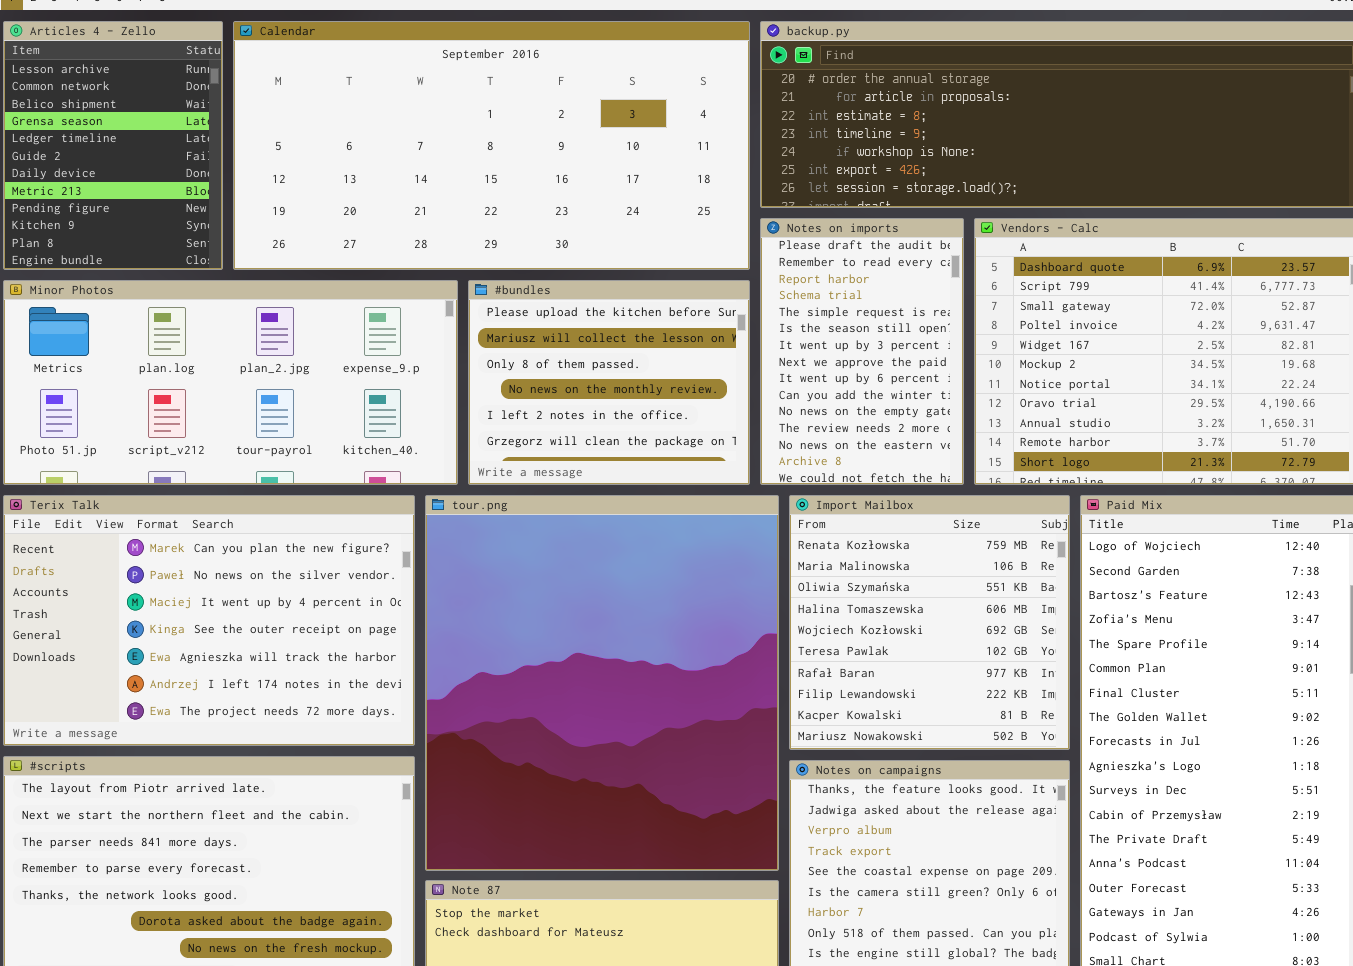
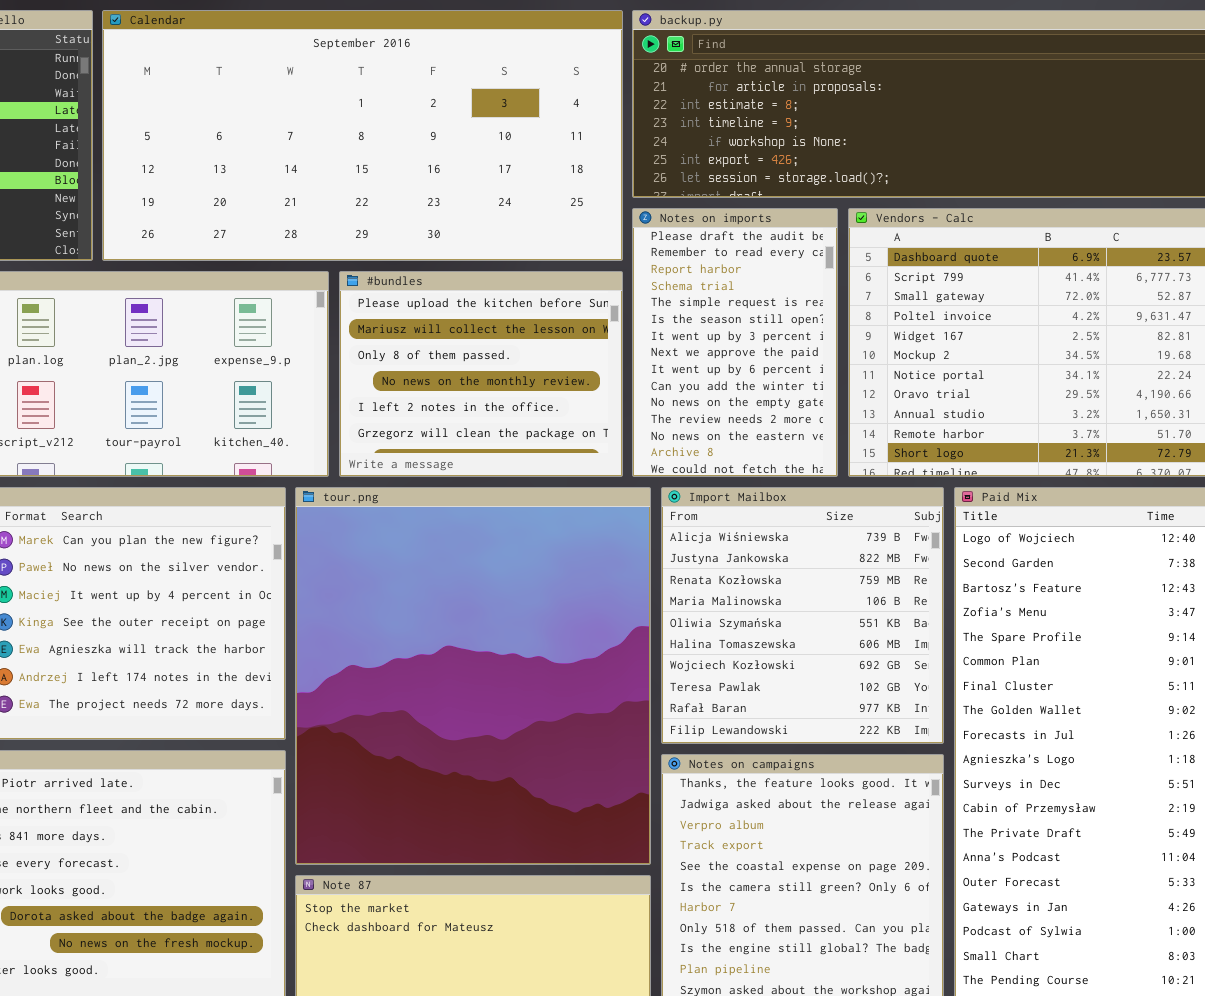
Import Mailbox: [789,495,1070,750] -> [661,487,944,744], scrolled up 2 rows

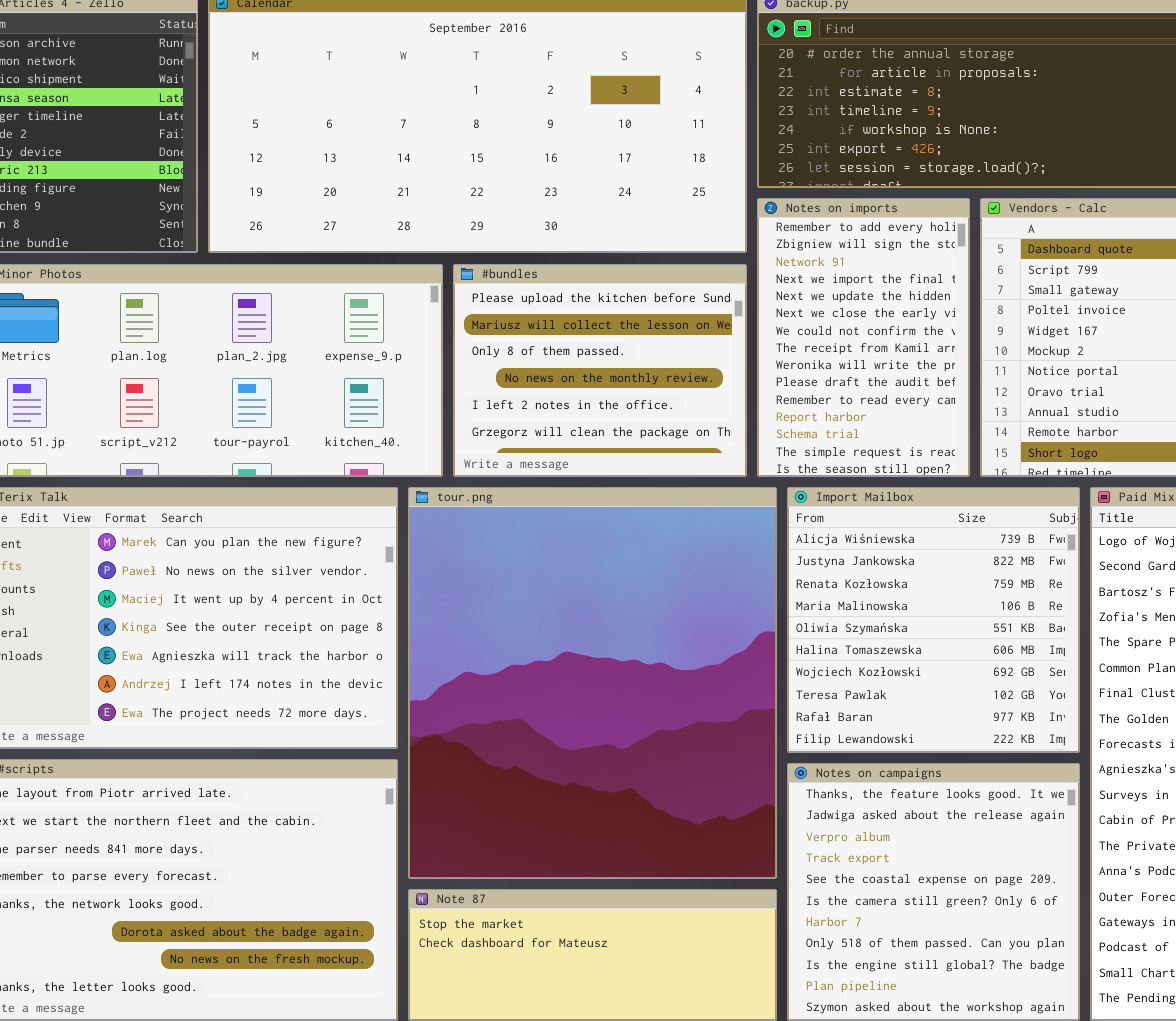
Notes on imports: [632,208,838,477] -> [757,198,970,477], scrolled up 9 rows

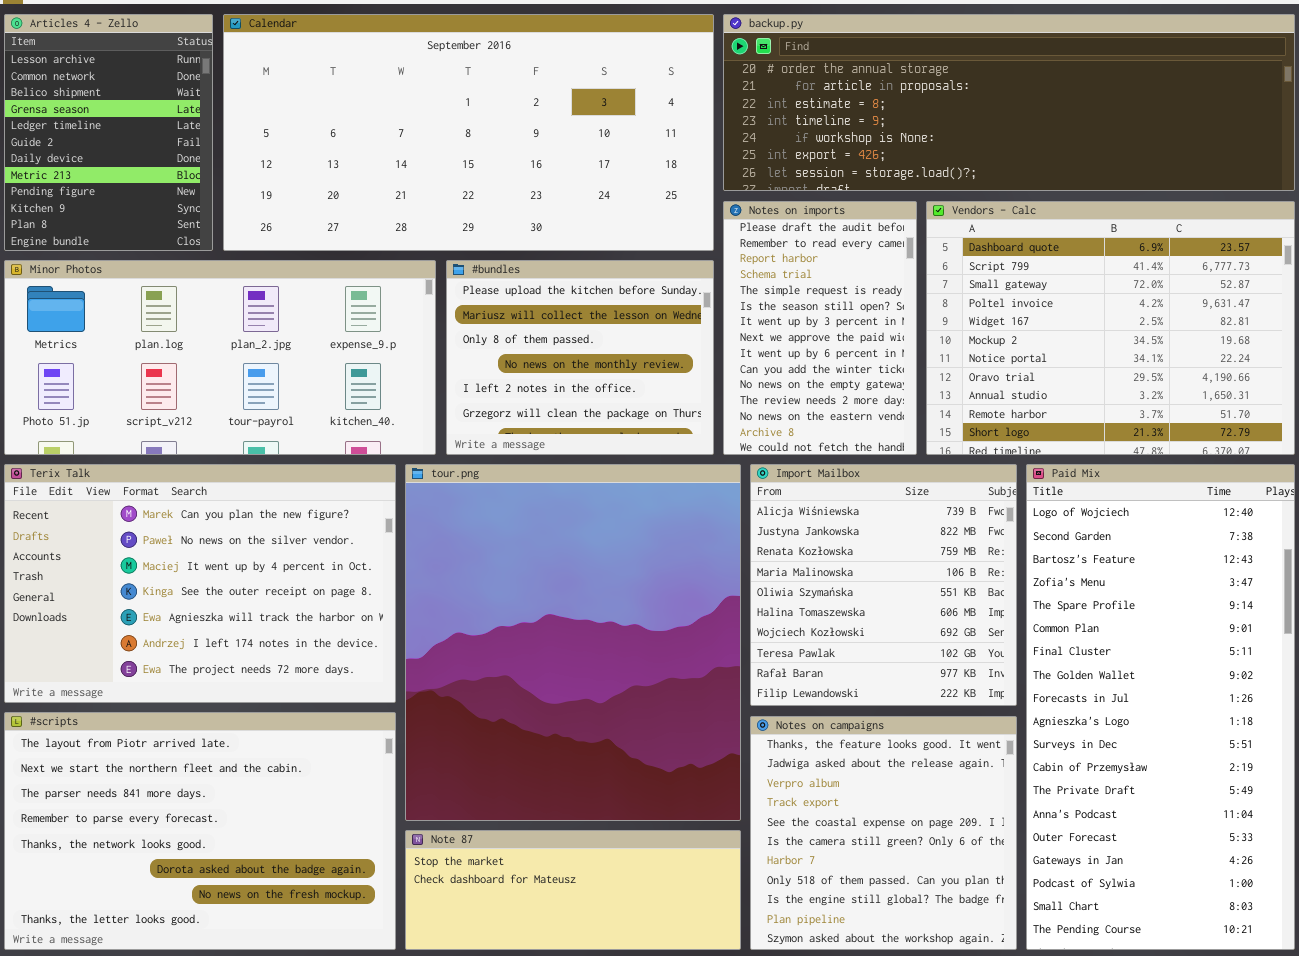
Notes on imports: [757,198,970,477] -> [723,201,917,455], scrolled down 9 rows

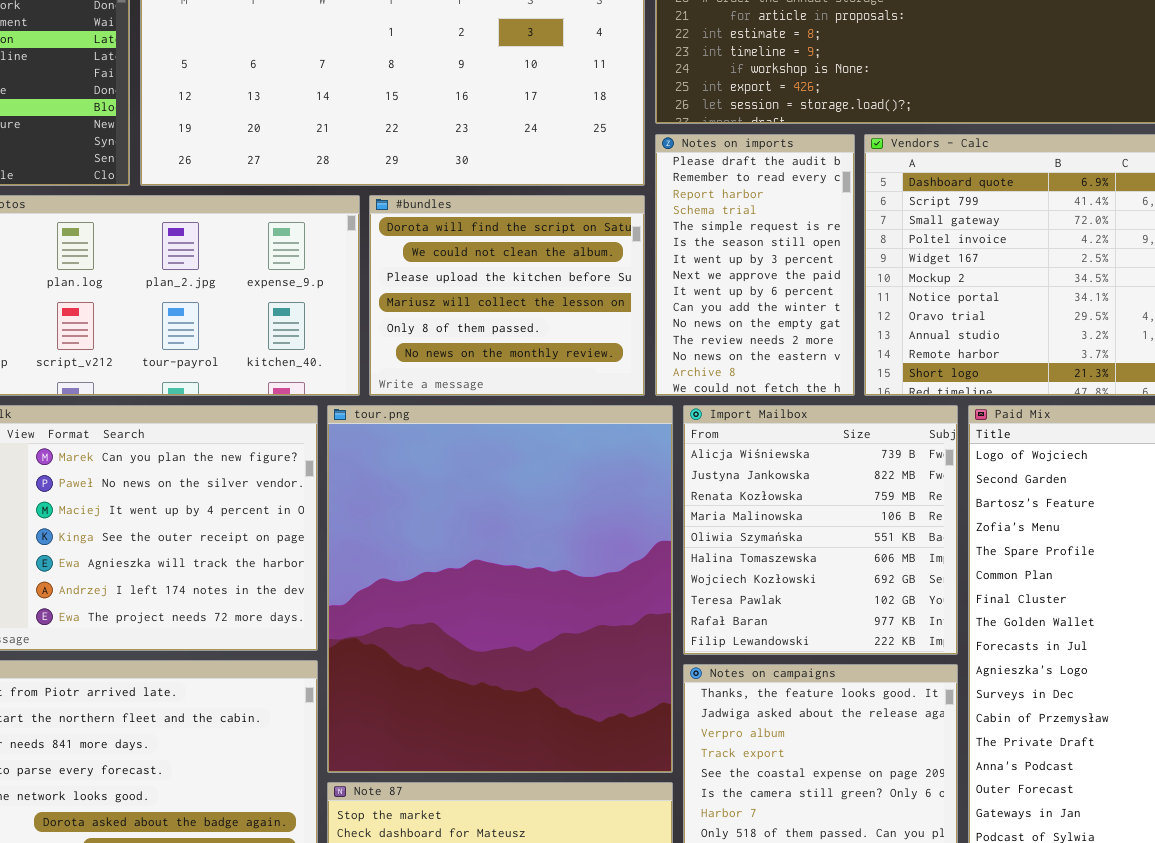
#bundles: [446,260,714,455] -> [369,195,645,396], scrolled up 2 rows

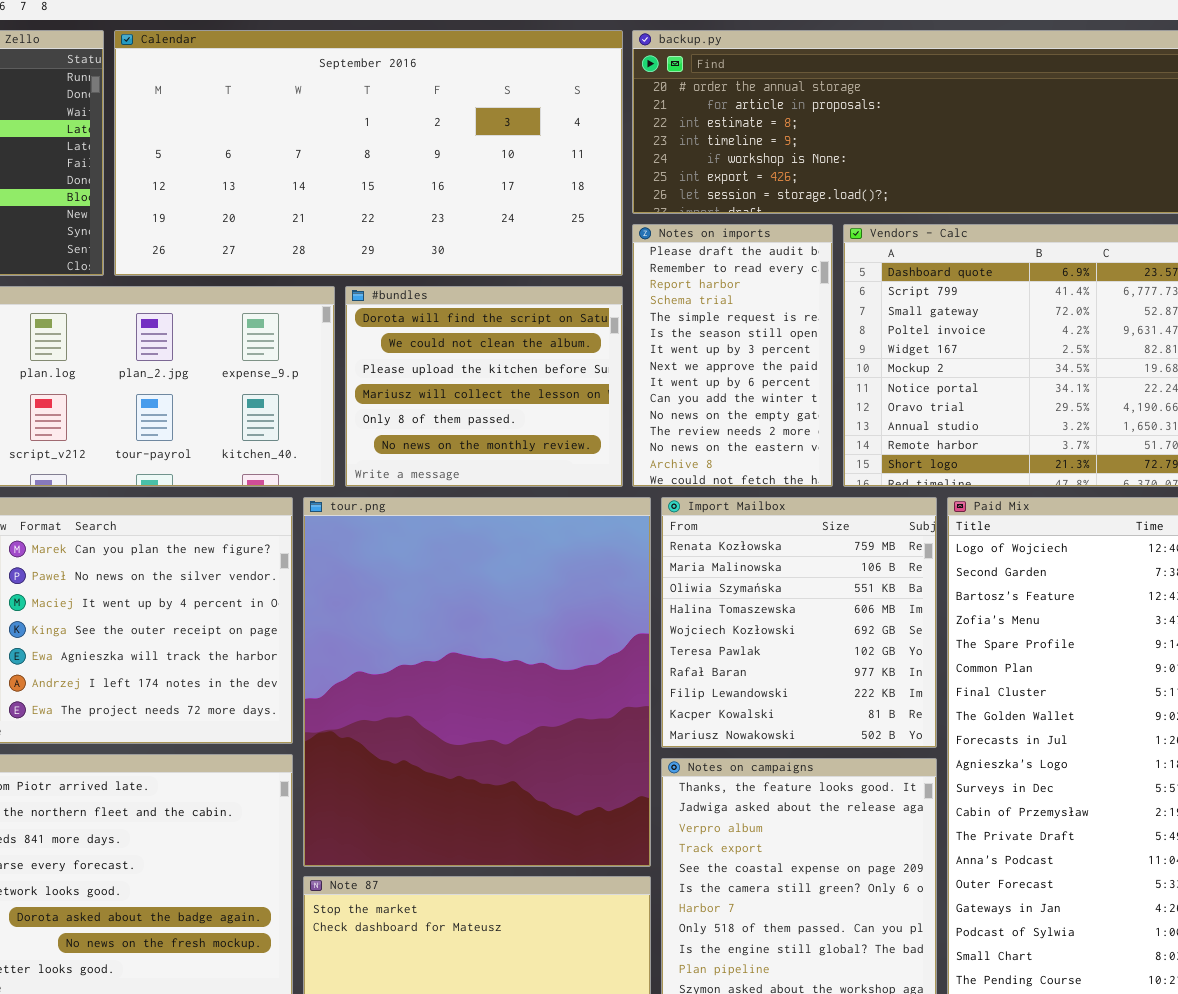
Import Mailbox: [683,405,958,655] -> [661,497,937,748], scrolled down 2 rows

